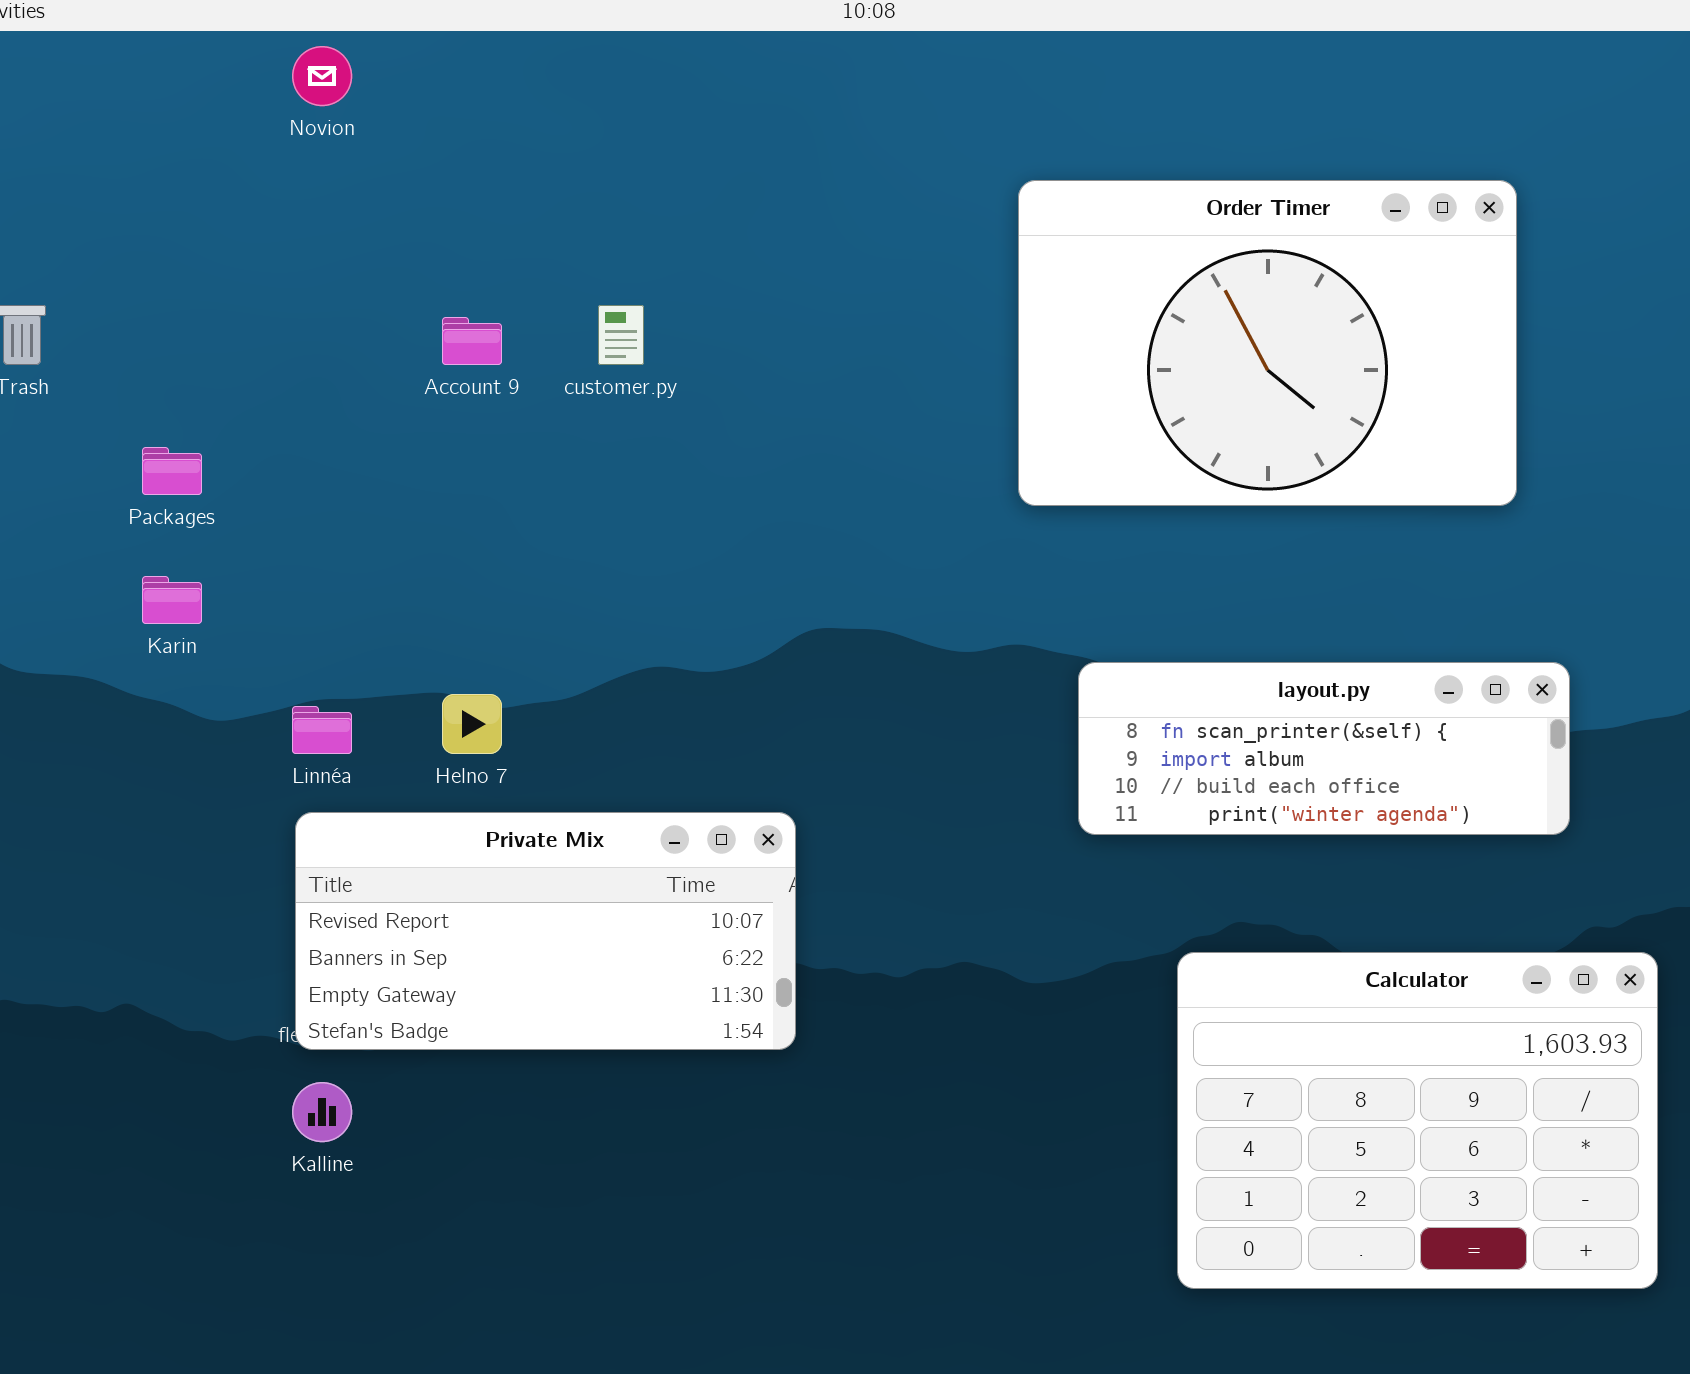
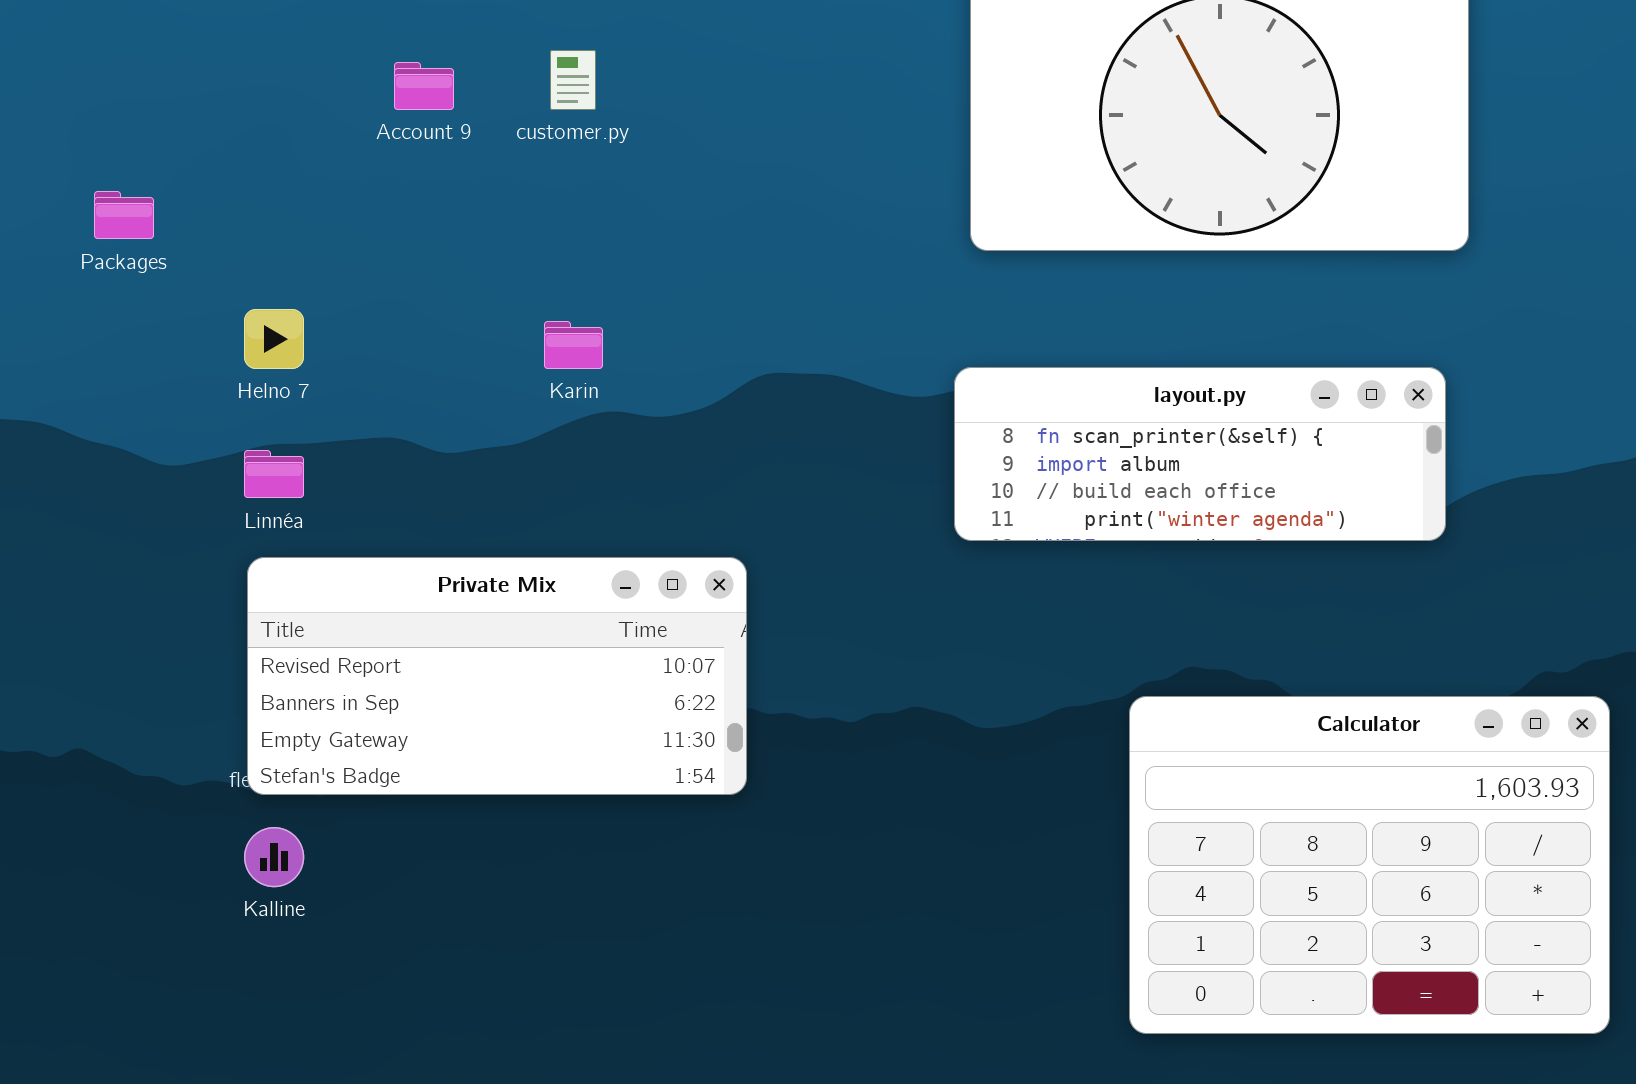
Karin: [142,576,202,624] -> [544,321,603,369], moved
layout.py: [1078,662,1570,835] -> [954,367,1446,541], moved
Helno 7: [442,694,502,754] -> [244,309,304,369], moved

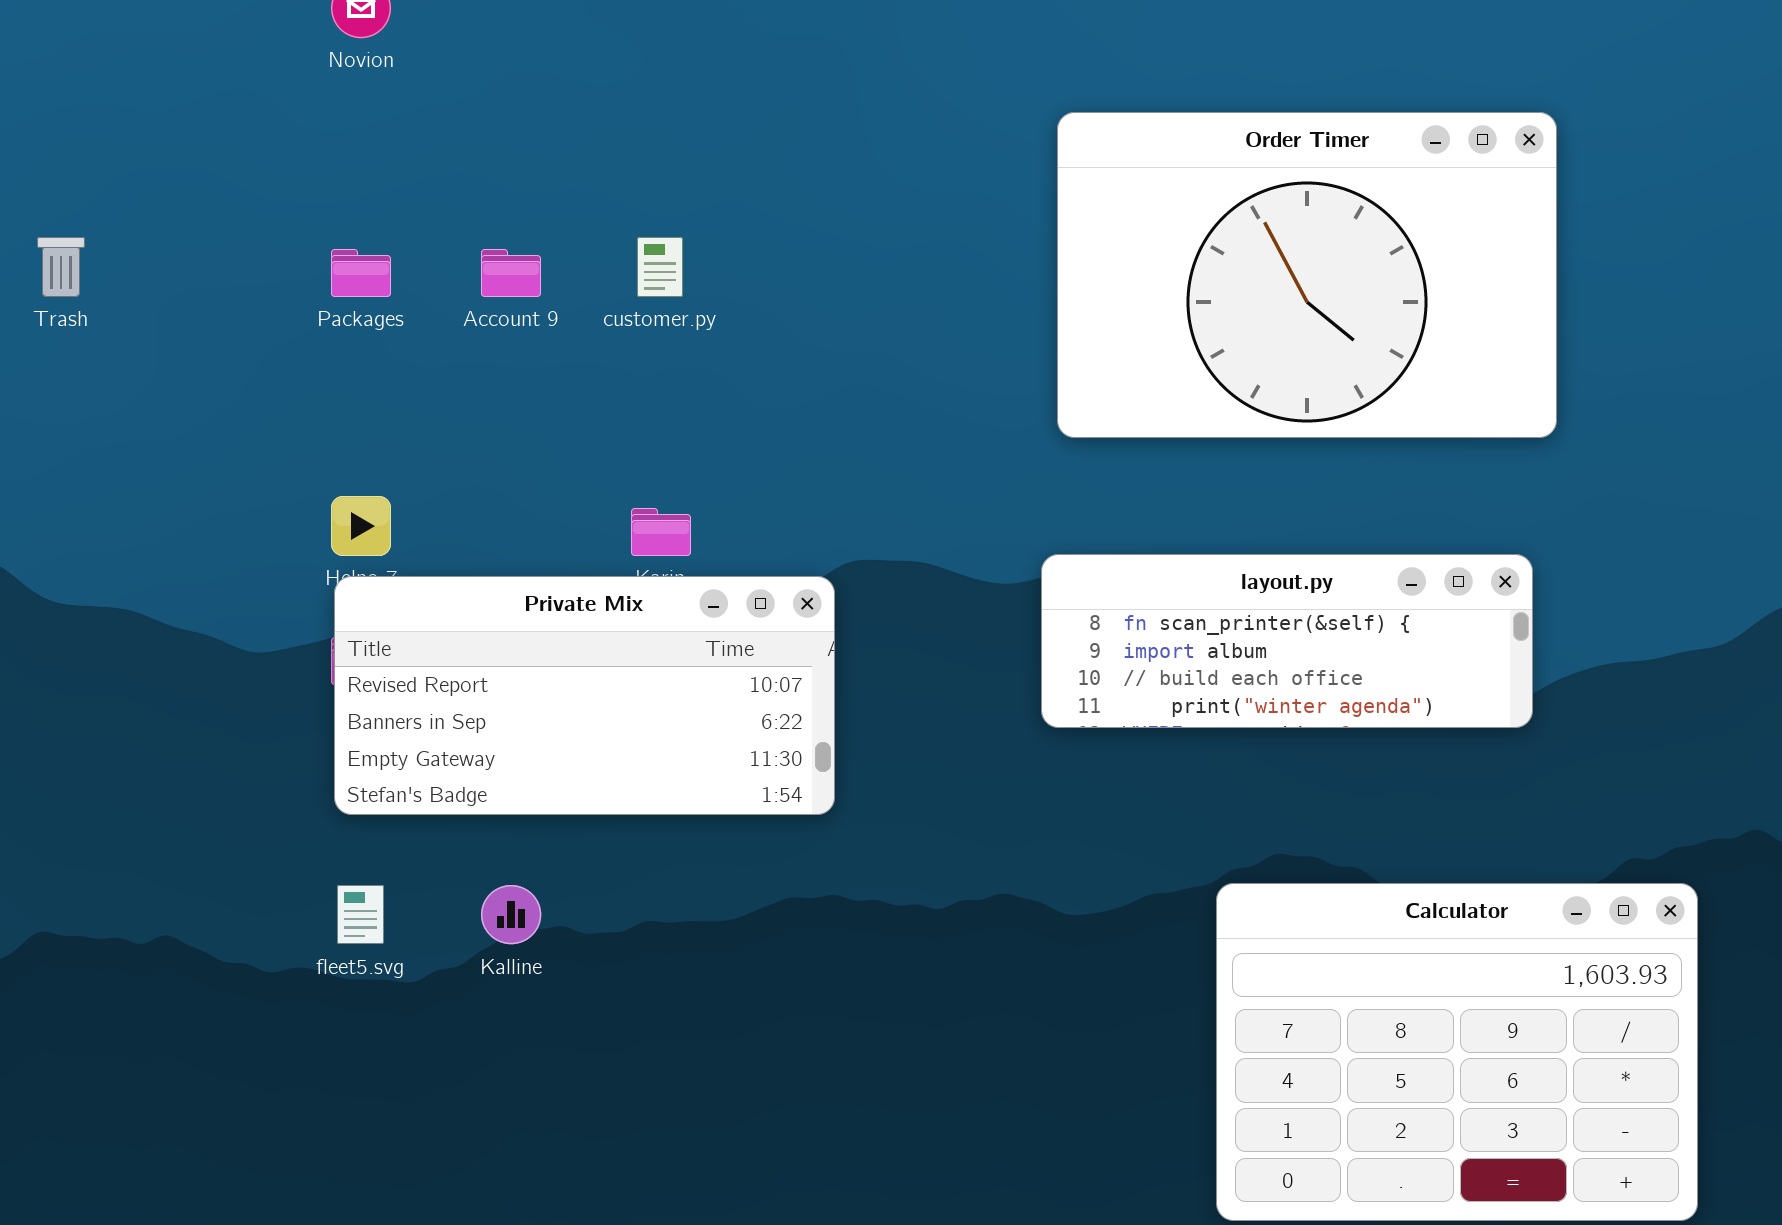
Packages: [94,191,154,239] -> [331,249,391,297], moved
Private Mix: [247,557,747,795] -> [334,576,835,815], moved
Kalline: [244,827,304,887] -> [481,885,541,944], moved

